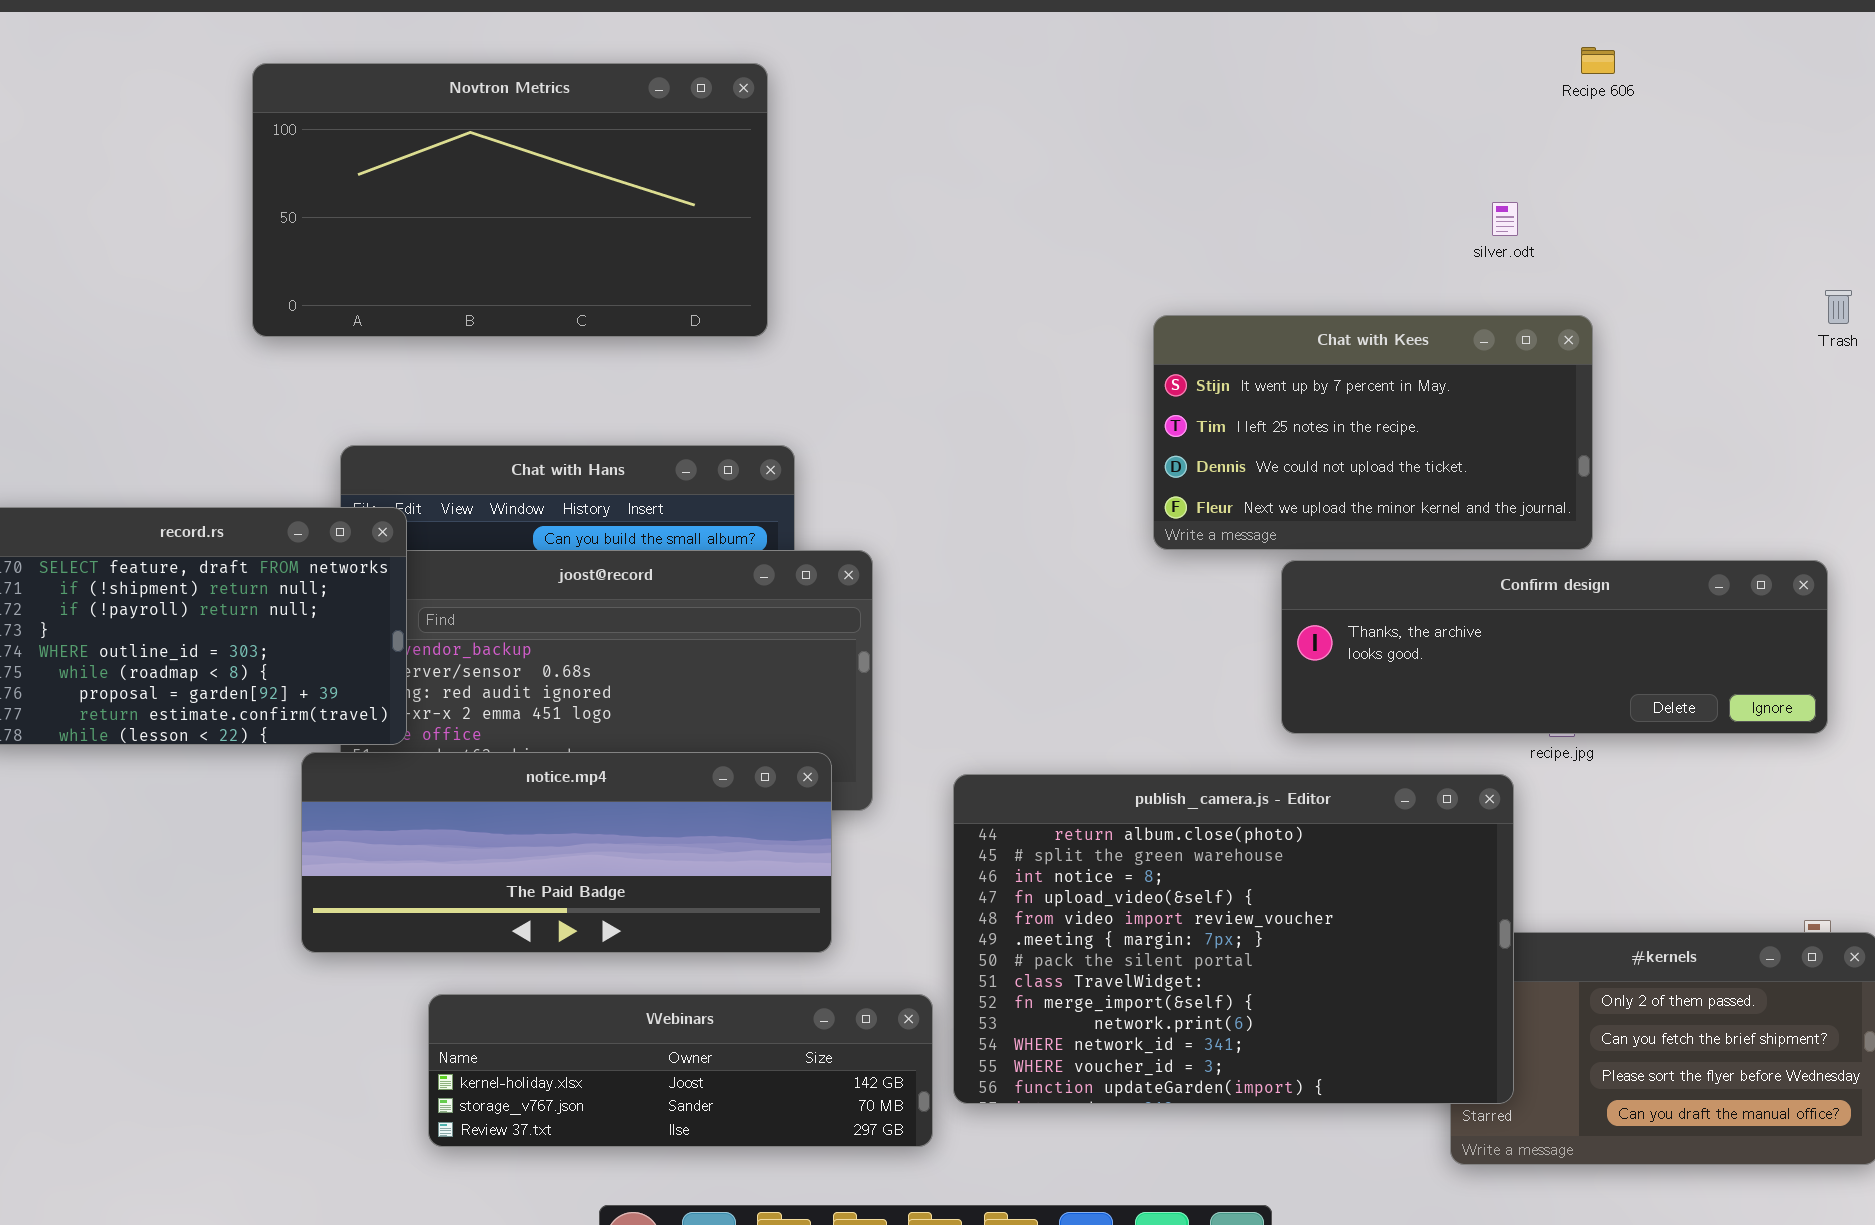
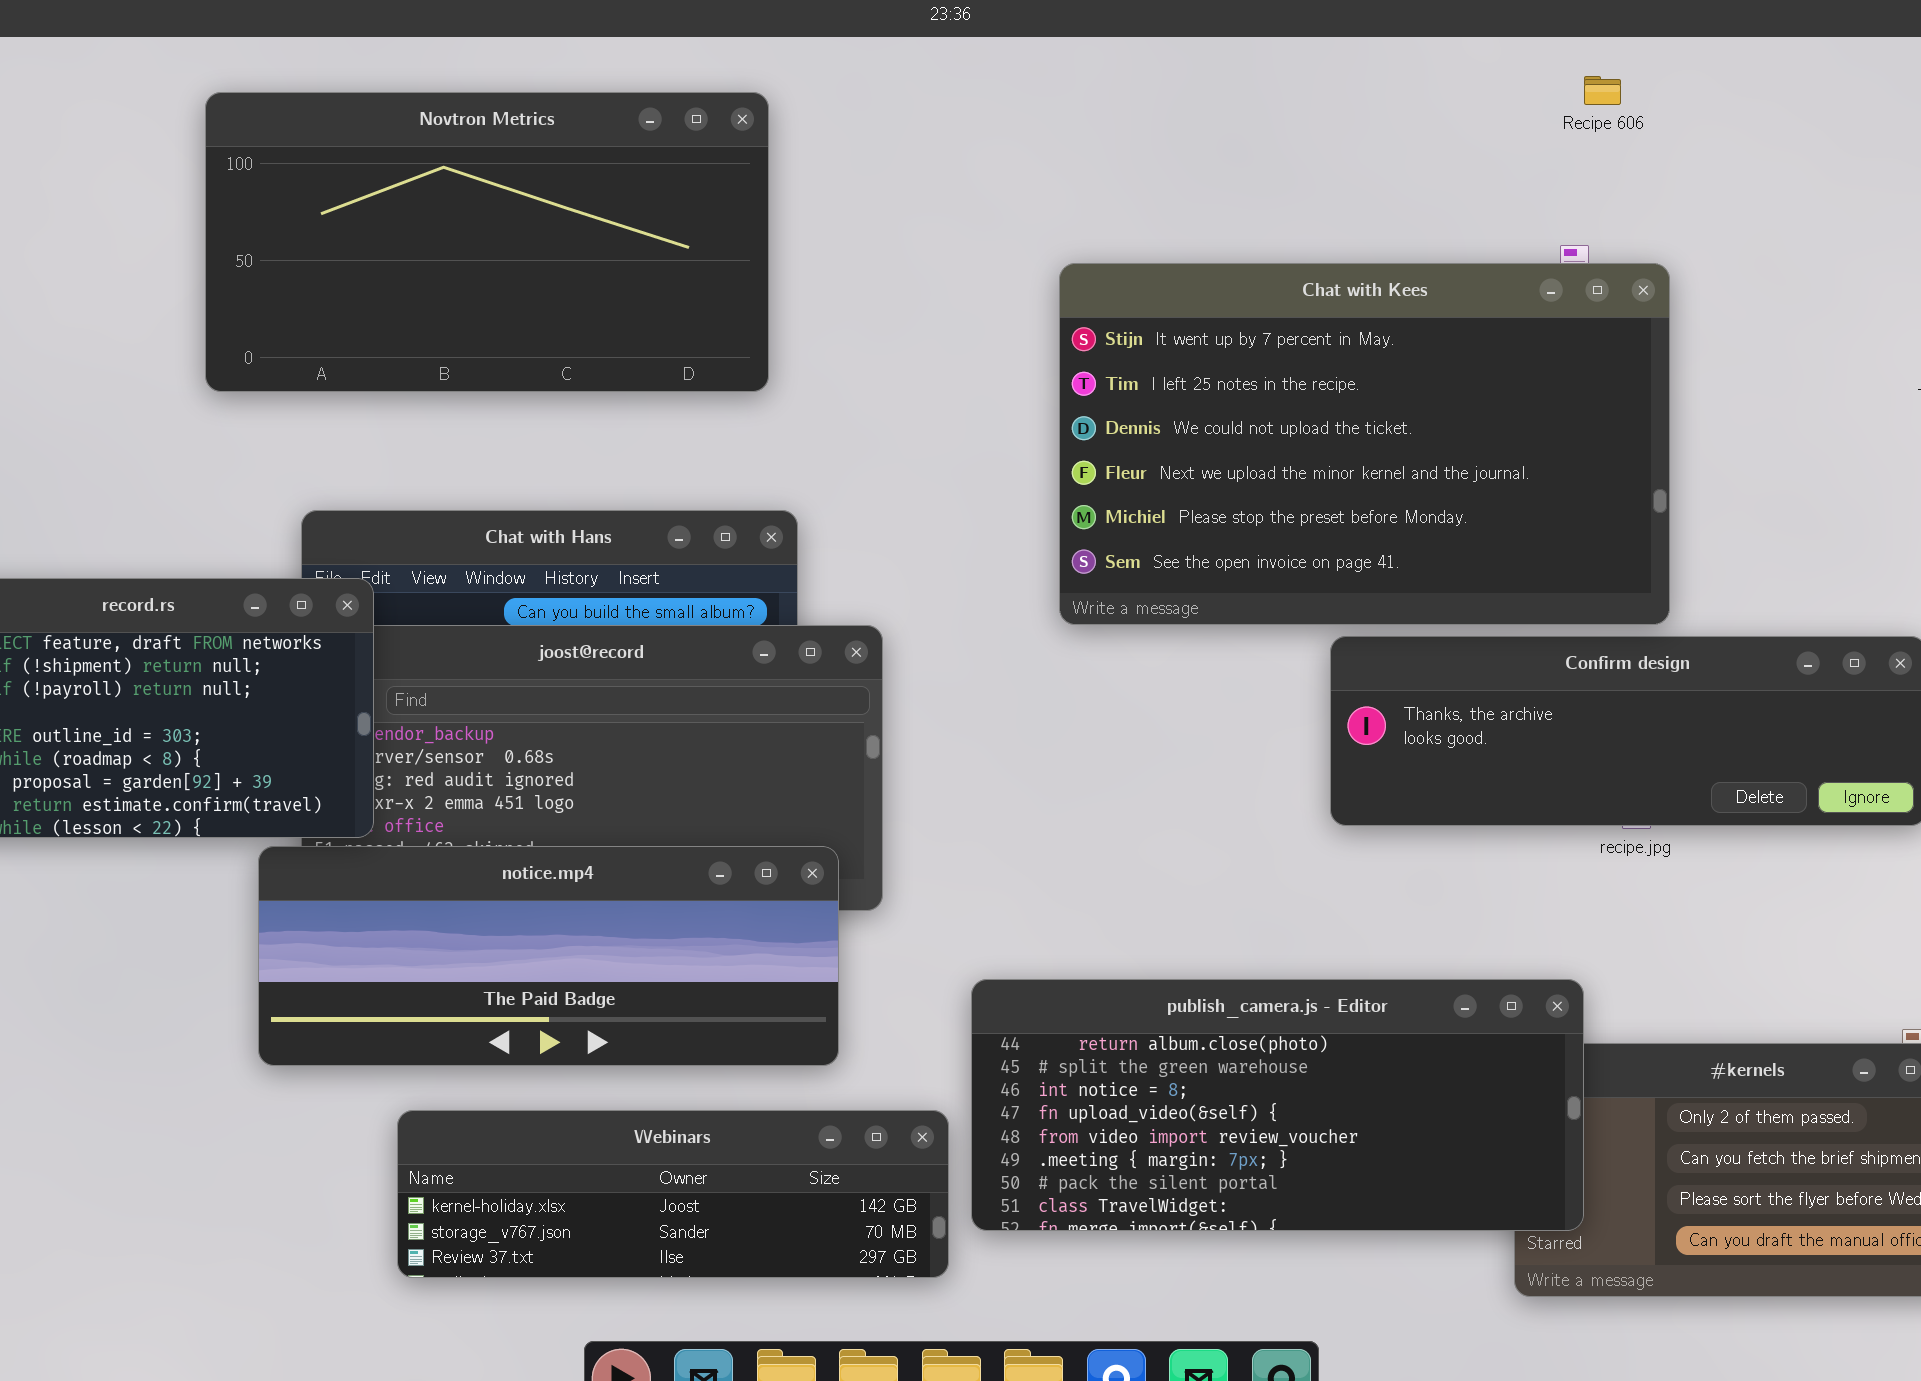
Recipe 606: [1581,47,1615,74] -> [1584,76,1621,105], moved
Chat with Kees: [1153,315,1593,550] -> [1059,263,1670,625], resized
publish_camera.js - Editor: [953,774,1514,1104] -> [971,979,1584,1231], resized

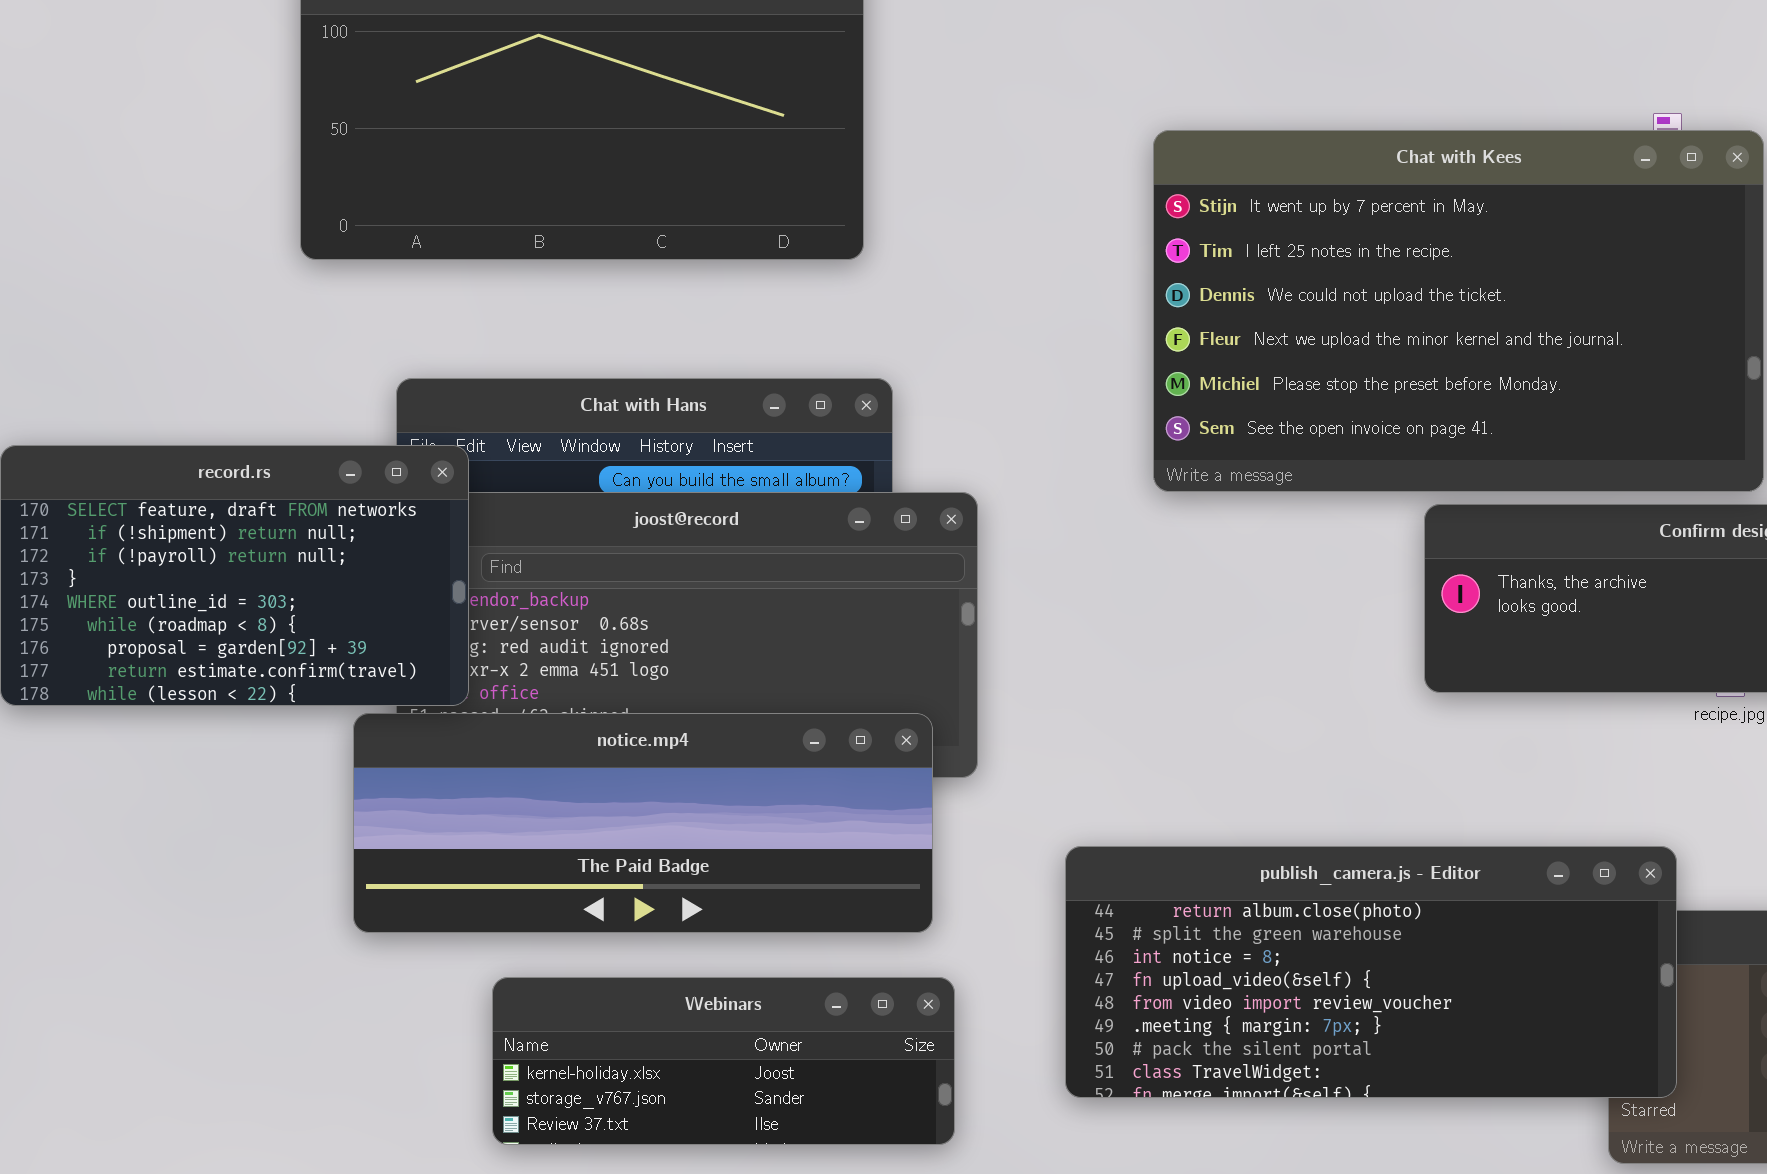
Webinars: [397,1110,949,1278] -> [492,977,955,1145], resized

